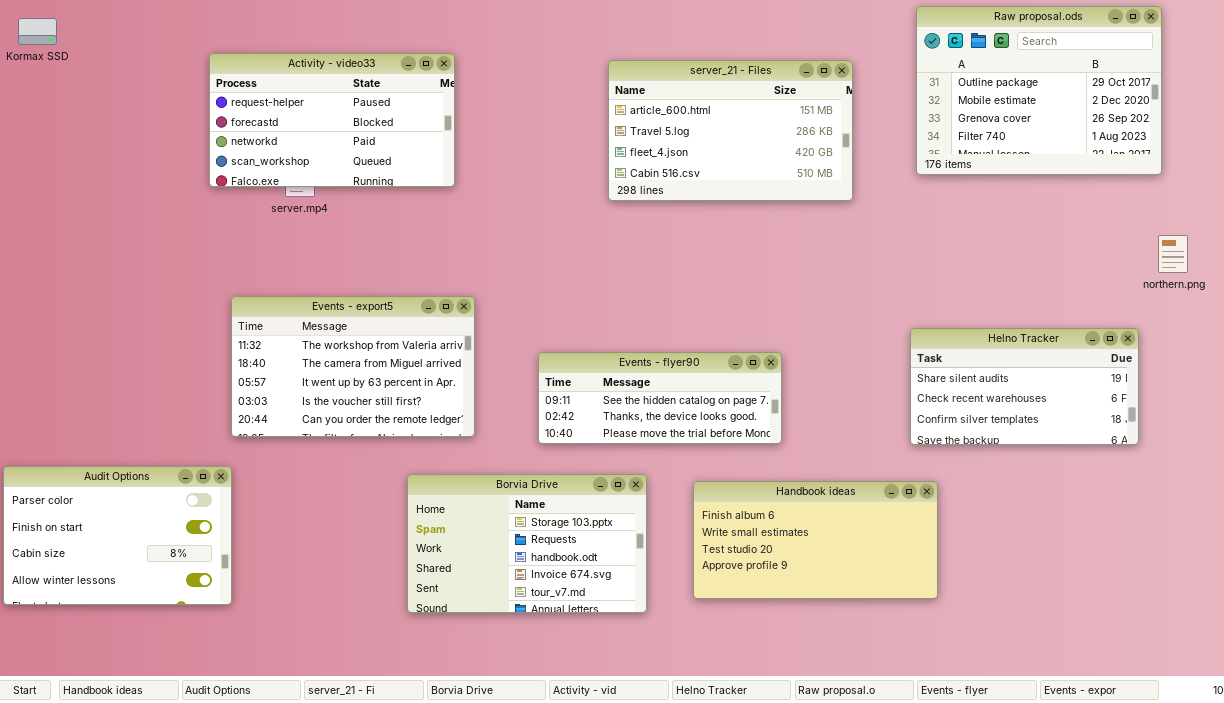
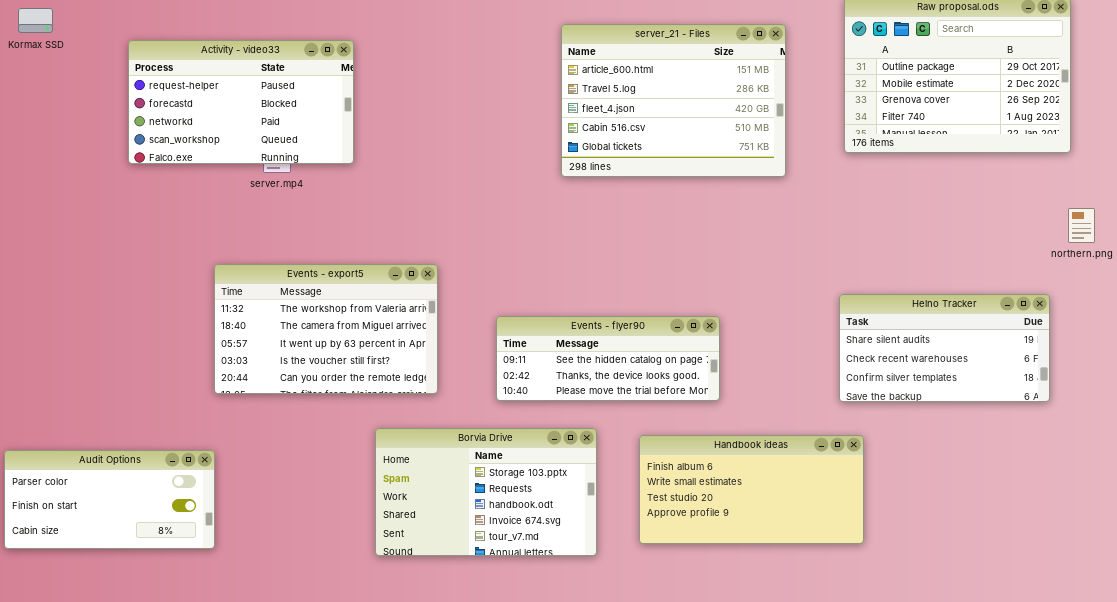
Activity - video33: [209,53,455,187] -> [128,40,354,164], moved
server_21 - Files: [608,60,853,201] -> [561,24,786,177], resized
Audit Options: [3,466,232,605] -> [4,450,215,549], resized

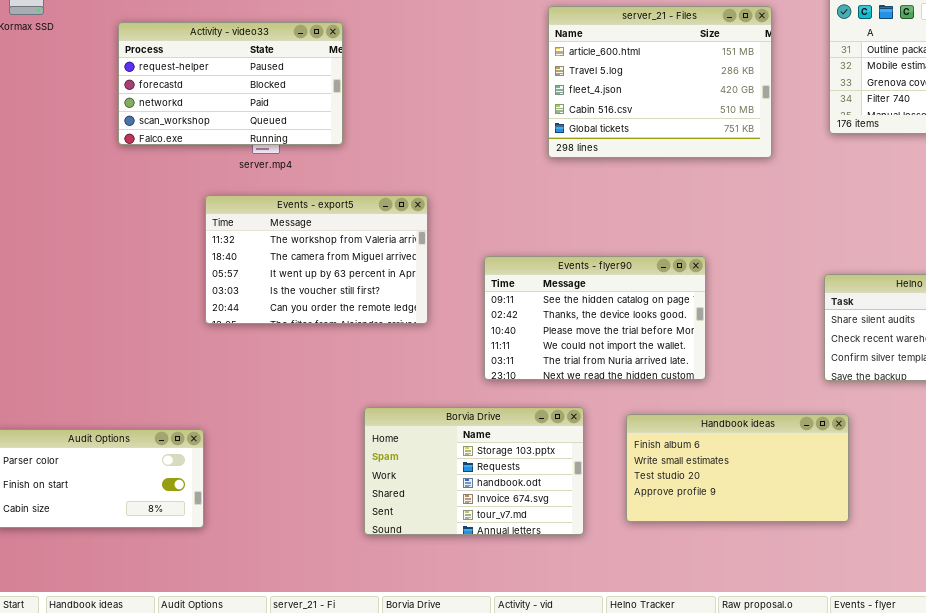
Events - export5: [214,264,438,394] -> [205,195,428,324], moved
Events - flyer90: [496,316,720,401] -> [484,256,706,380], resized

